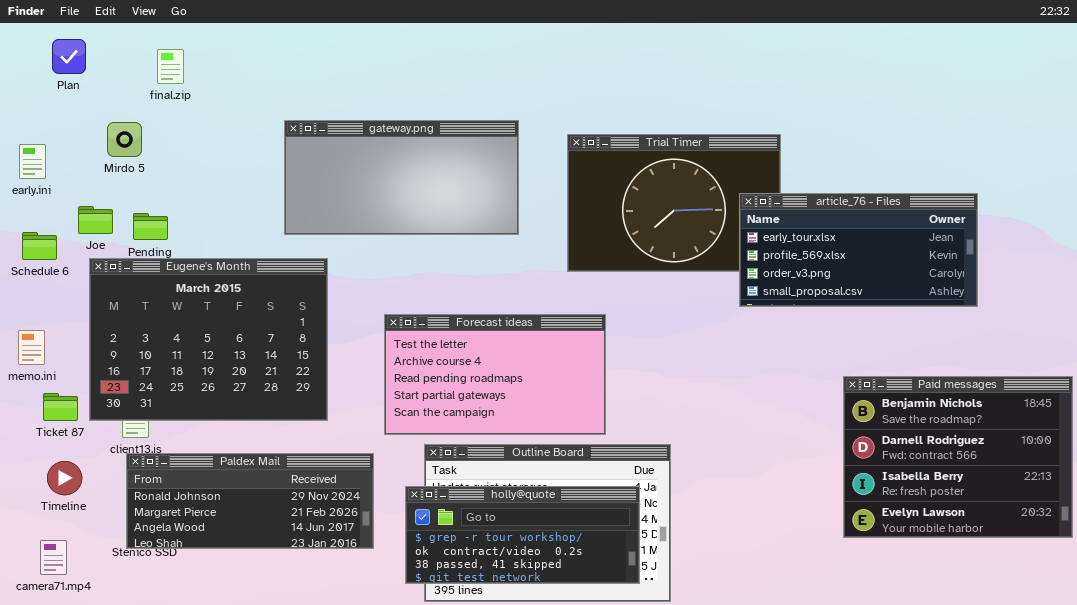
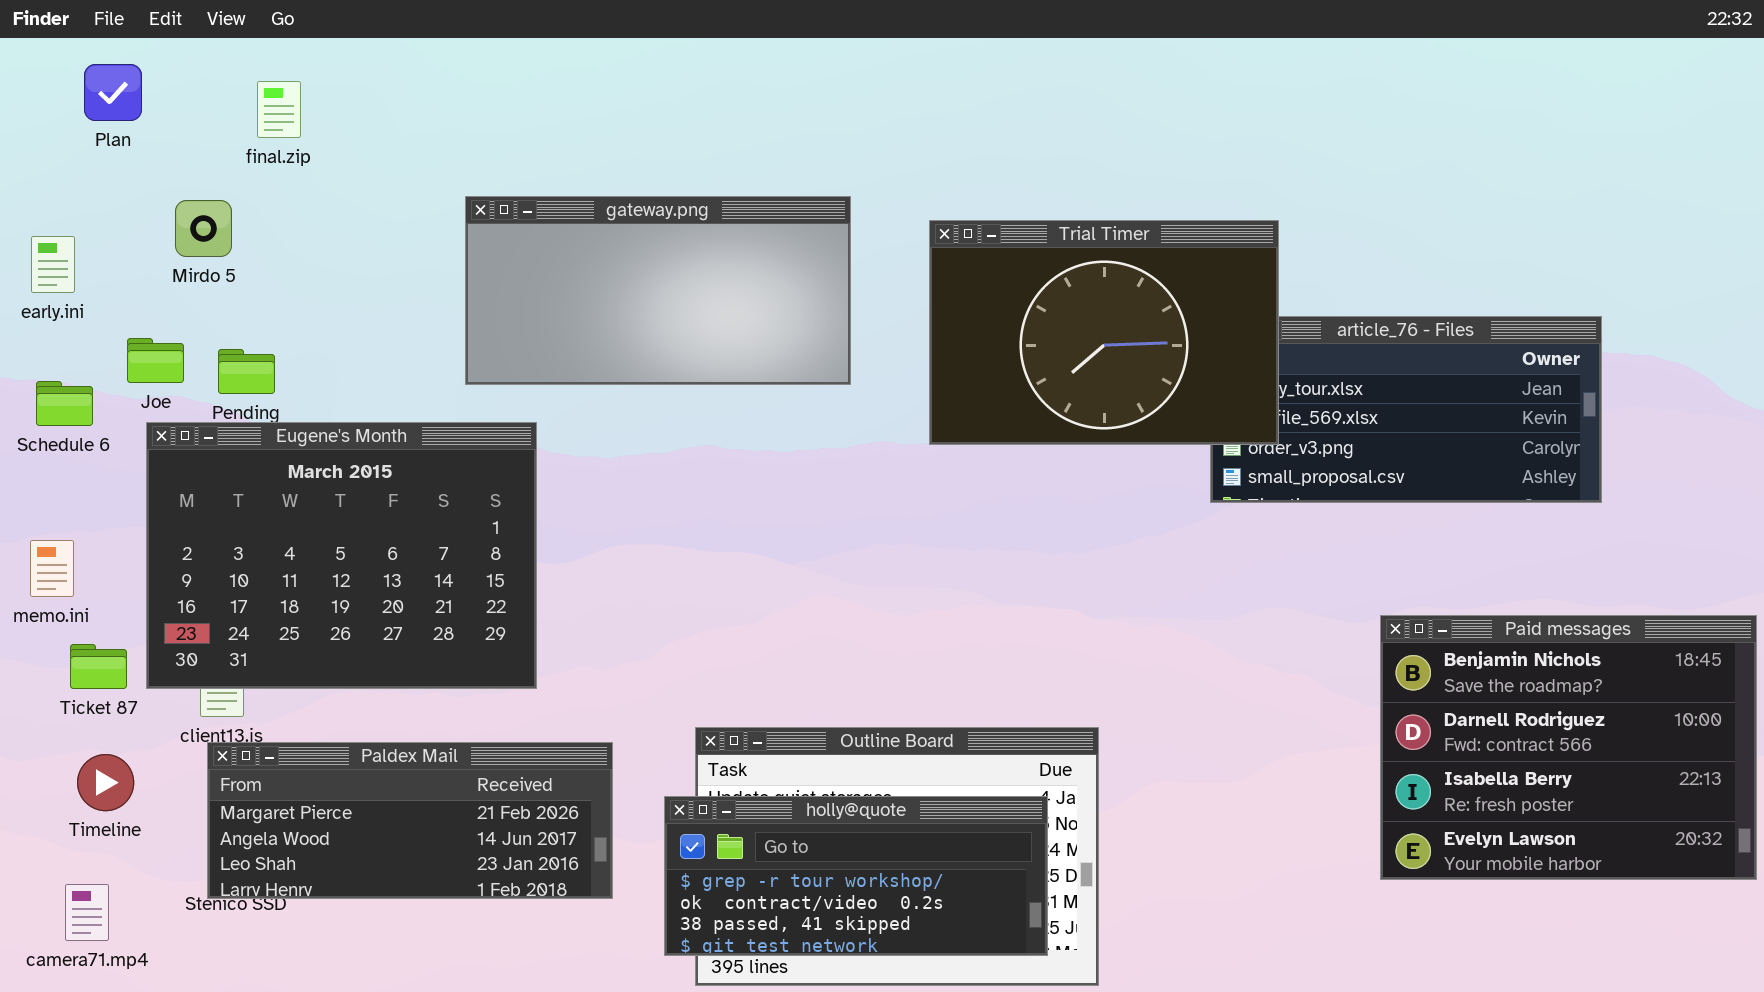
Trial Timer: [567,134,781,272] -> [929,220,1279,445], raised
Forecast ideas: [384,314,606,435] -> none, closed
Paldex Mail: [126,453,374,549] -> [207,742,613,899], scrolled down 1 row

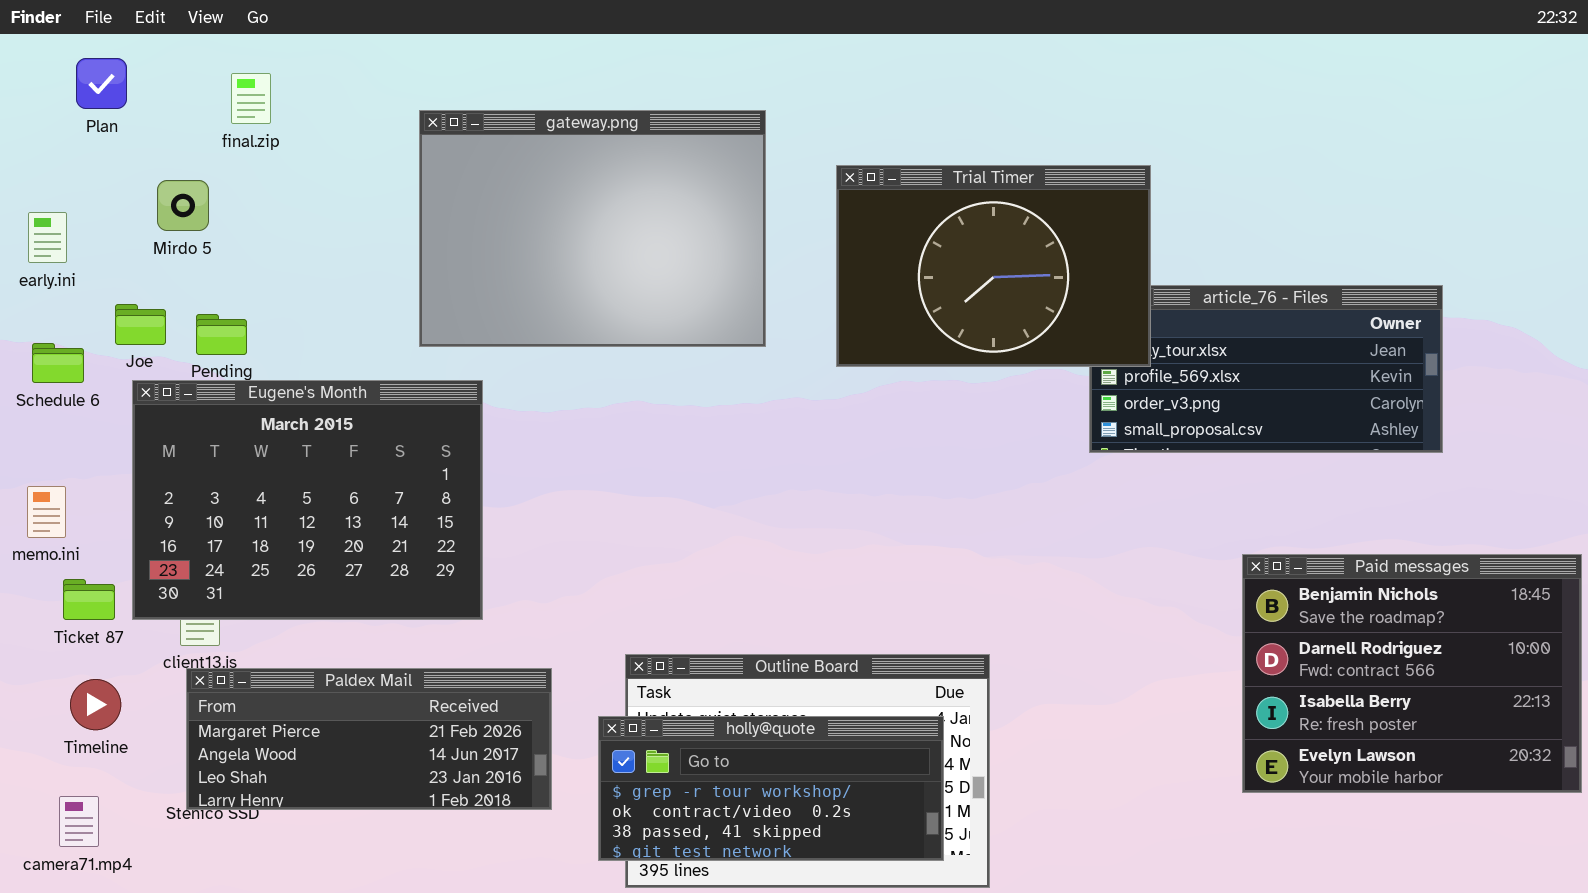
gateway.png: [465,196,851,385] -> [419,110,766,347], resized
Trial Timer: [929,220,1279,445] -> [836,165,1151,367], moved

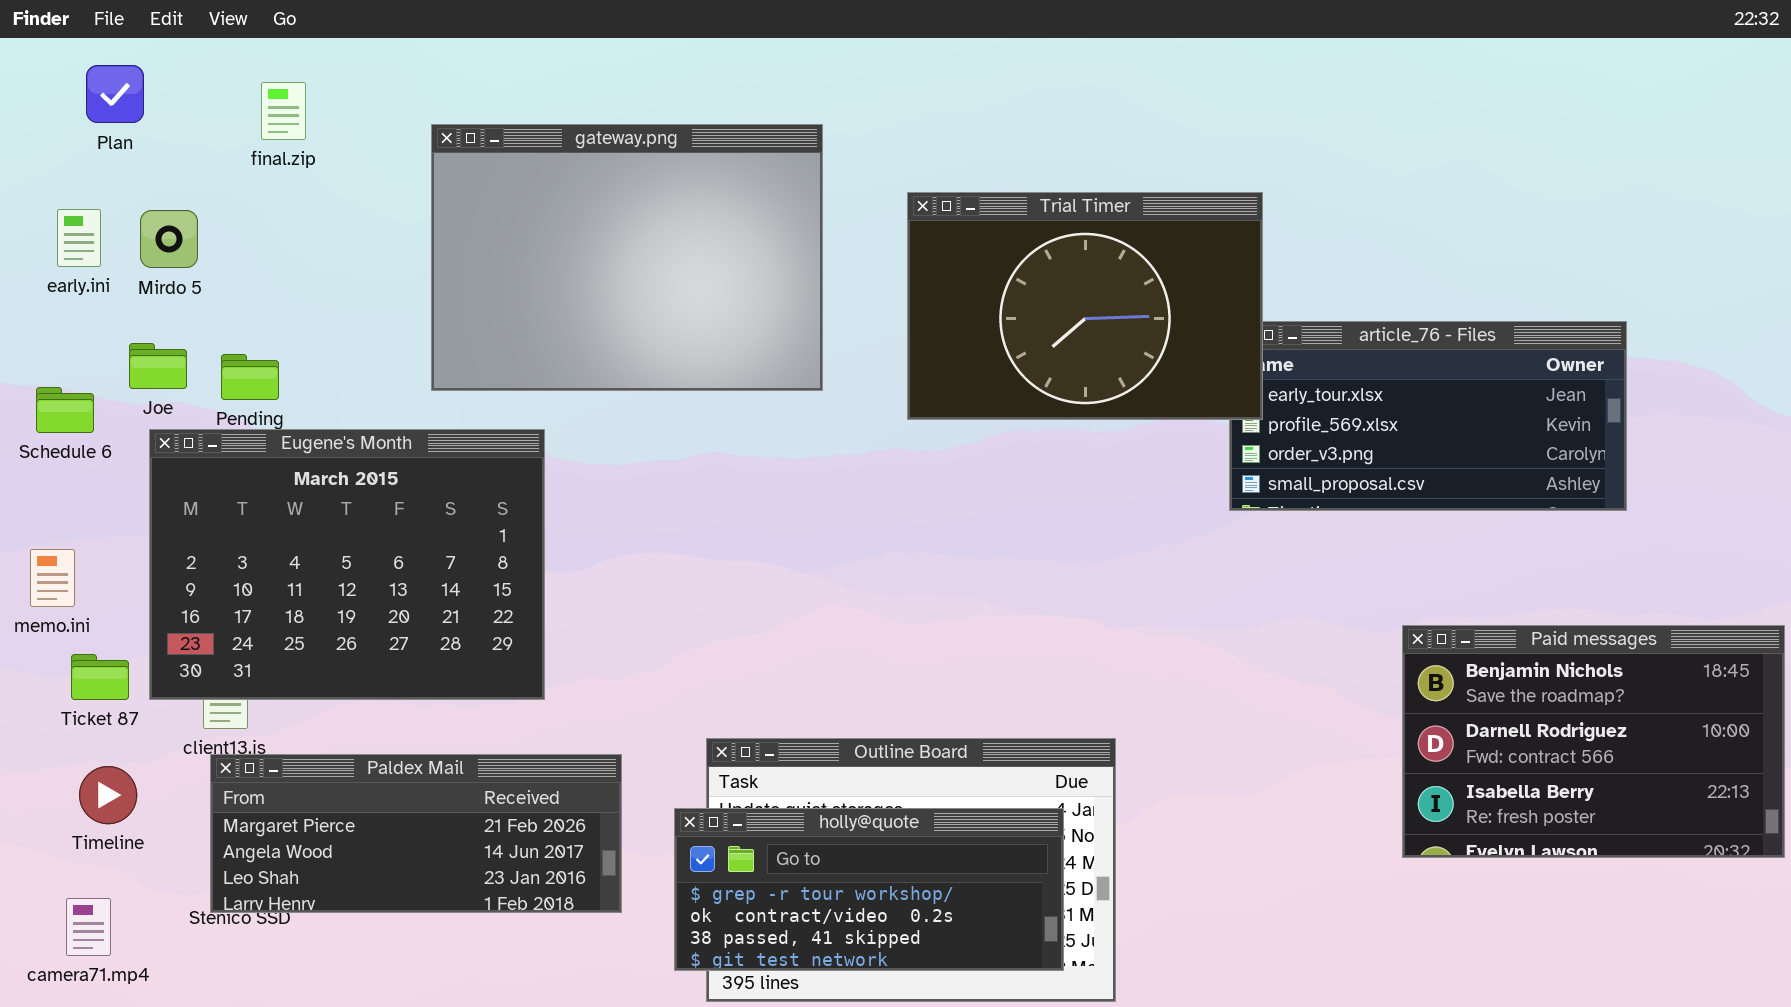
gateway.png: [419,110,766,347] -> [431,124,823,391], moved
Trial Timer: [836,165,1151,367] -> [907,192,1263,420], moved
Mirdo 5: [157,180,209,231] -> [140,210,198,268], moved
early.ini: [28,212,67,263] -> [57,209,101,267], moved
Paid messages: [1242,554,1582,793] -> [1402,625,1785,858], resized

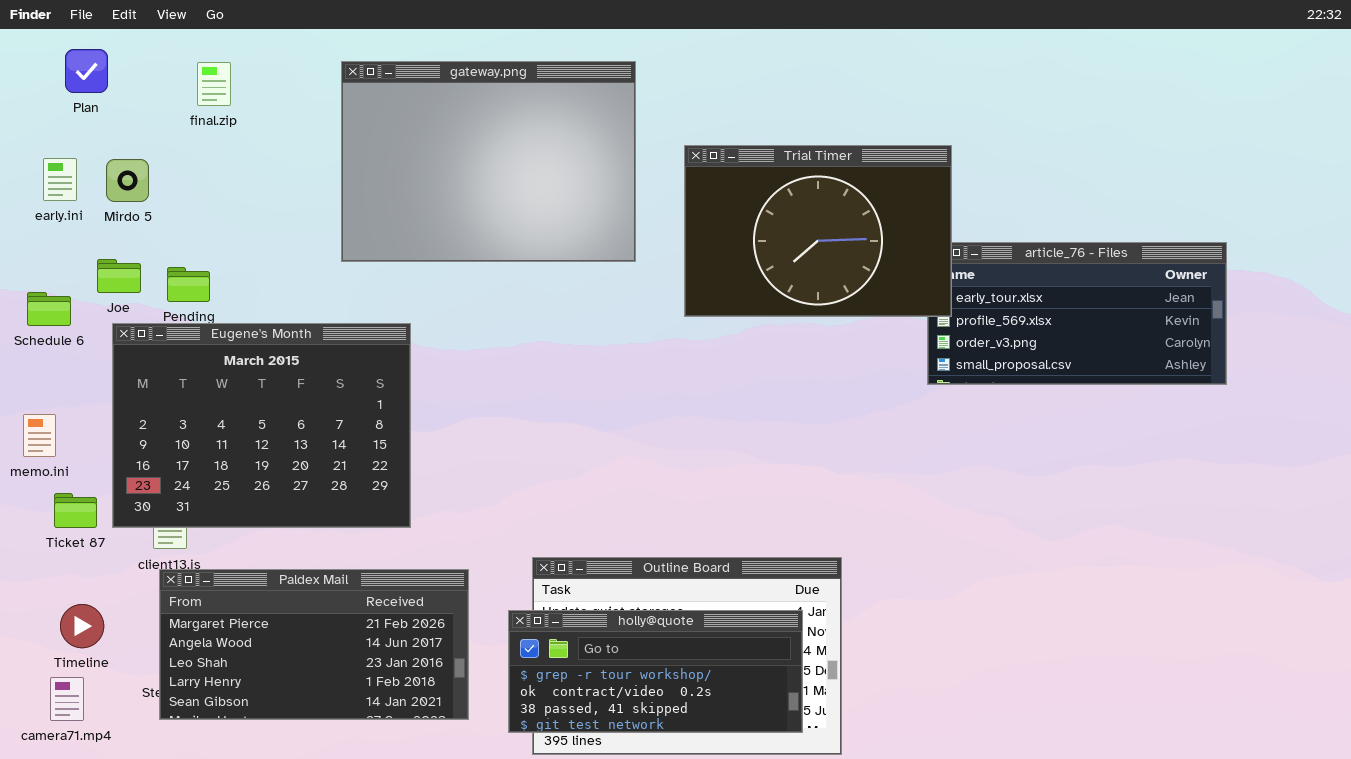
gateway.png: [431,124,823,391] -> [341,61,636,262], moved
Paid messages: [1402,625,1785,858] -> none, closed
Paldex Mail: [210,754,622,913] -> [159,569,469,720], resized
Timeline: [79,766,137,824] -> [60,604,104,648], moved

